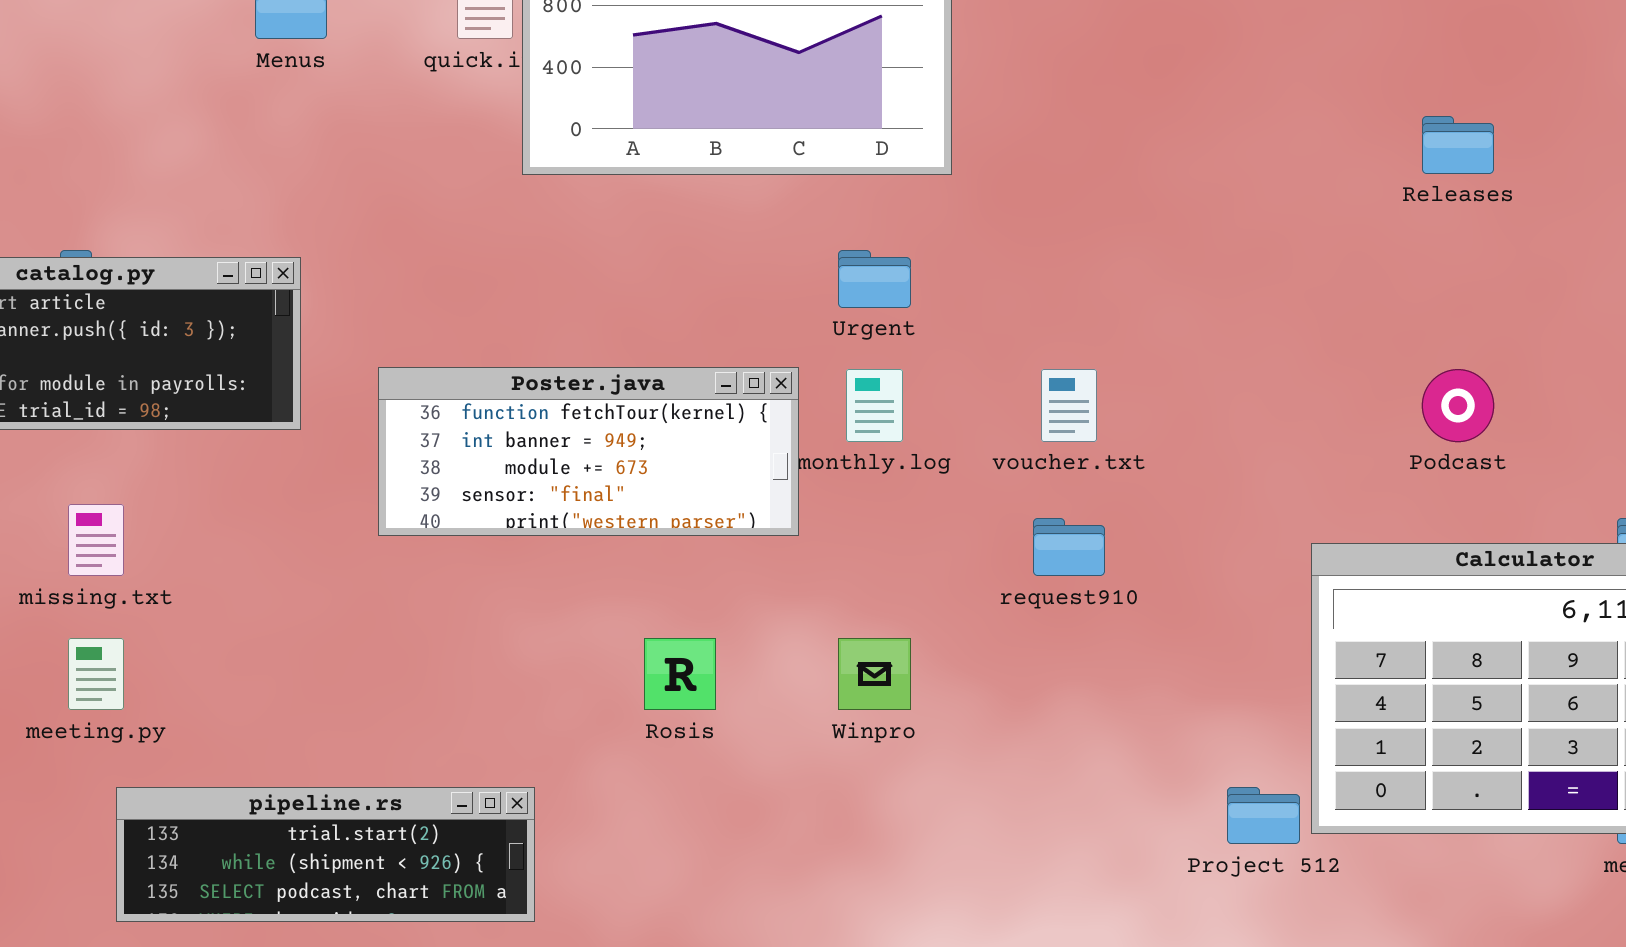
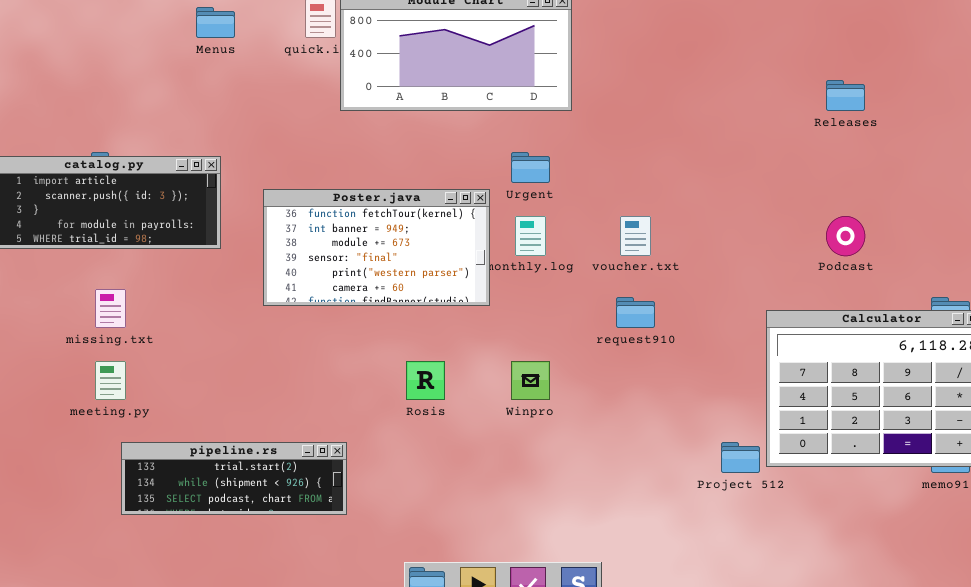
Poster.java: [378,367,799,536] -> [263,189,490,306], resized

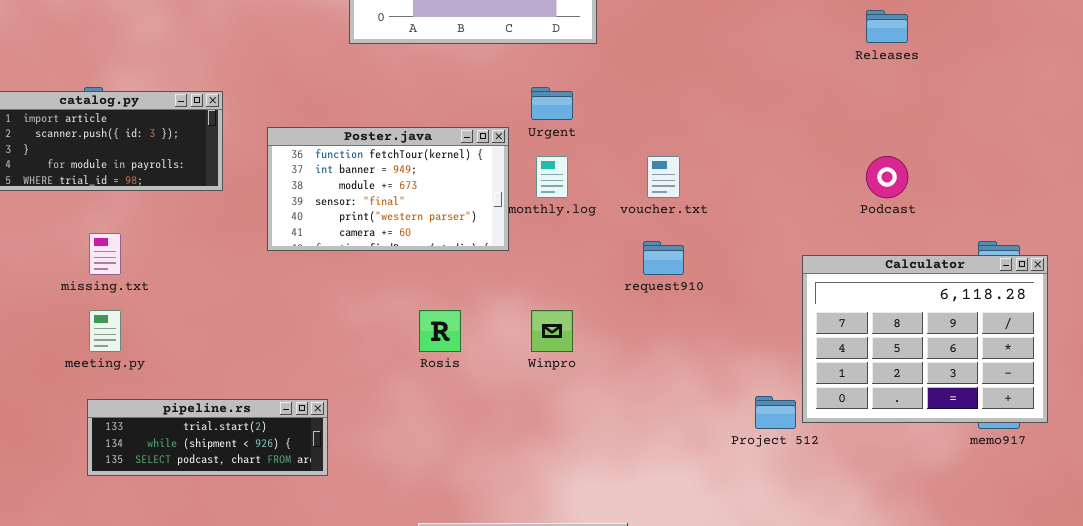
pipeline.rs: [121,442,347,515] -> [87,399,328,476], moved

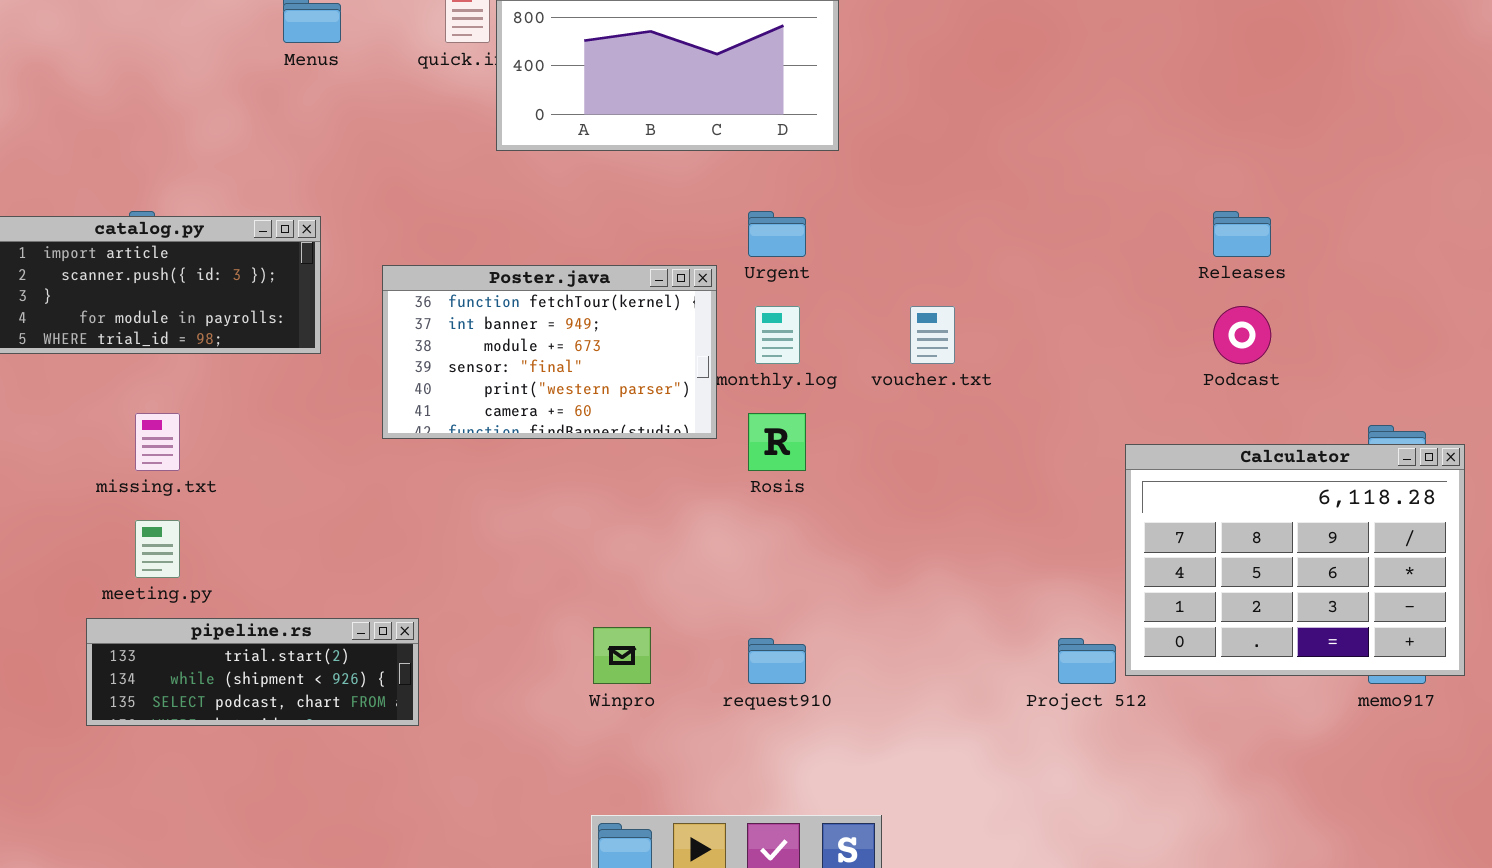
Releases: [866,10,908,43] -> [1213,211,1271,257], moved
request910: [643,241,684,275] -> [748,638,806,684], moved
Rosis: [419,310,461,352] -> [748,413,806,471], moved
Winpro: [531,310,573,352] -> [593,627,651,684], moved
pipeline.rs: [87,399,328,476] -> [86,618,419,726], moved

